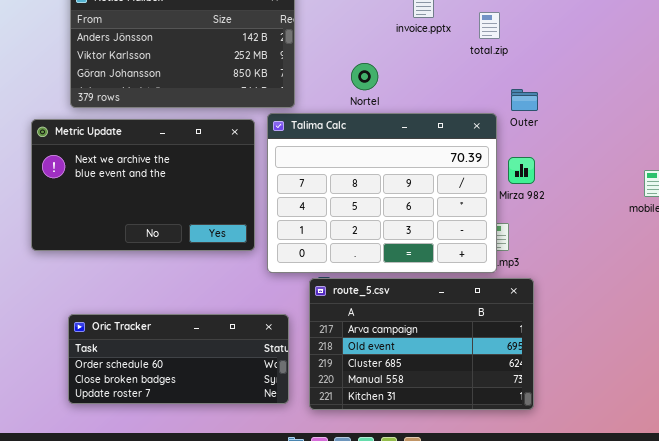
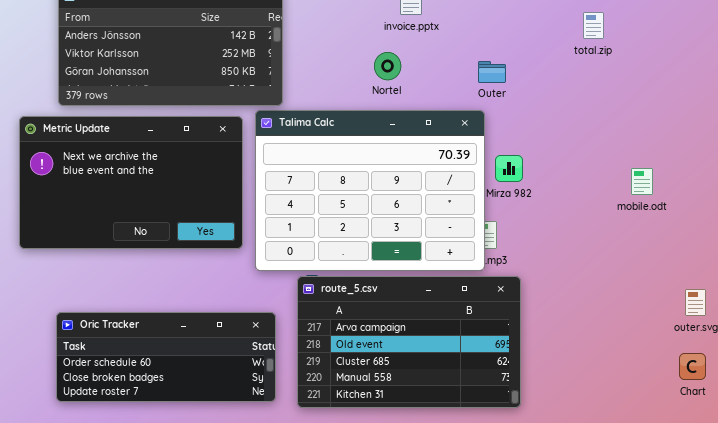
total.zip: [479,12,500,39] -> [583,12,604,39], moved
Nortel: [351,63,378,90] -> [374,52,401,80], moved
Outer: [511,89,538,111] -> [478,61,506,83], moved

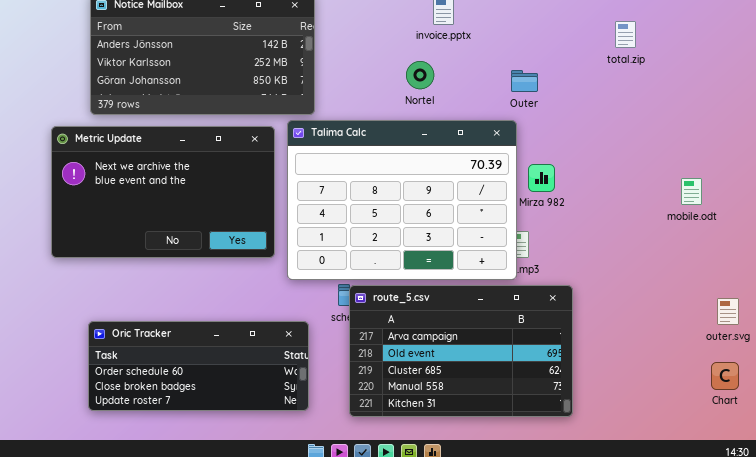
mobile.odt: [631,168,653,195] -> [681,178,702,205], moved
route_5.csv: [297,276,521,408] -> [349,285,573,417], moved

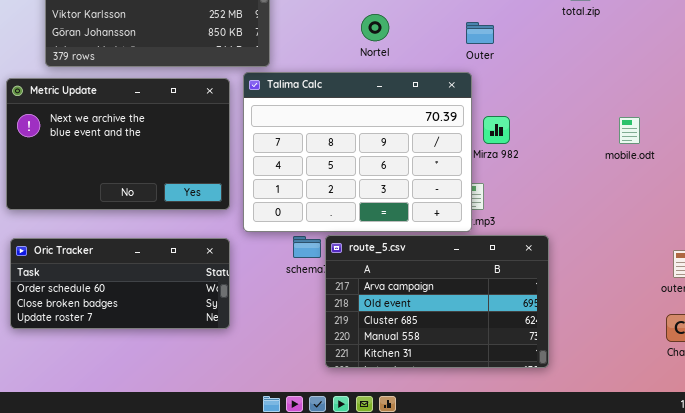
mobile.odt: [681,178,702,205] -> [619,117,640,144], moved
route_5.csv: [349,285,573,417] -> [325,235,549,368], moved
Oric Tracker: [88,321,309,411] -> [10,238,230,329], moved

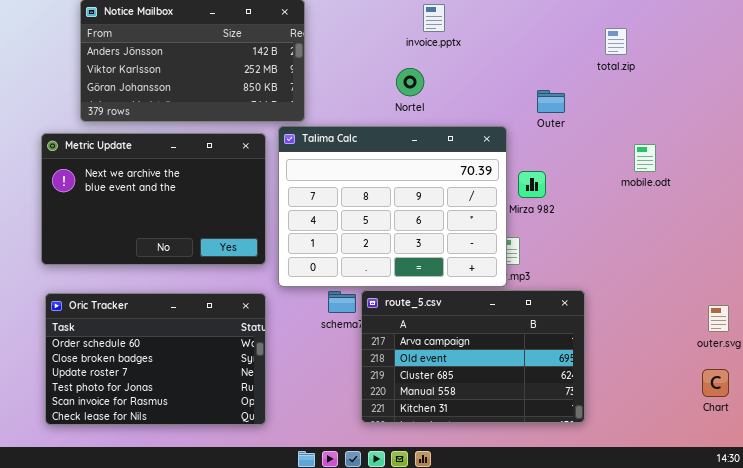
Outer: [466,22,494,44] -> [537,90,565,113], moved
mobile.odt: [619,117,640,144] -> [634,144,656,172], moved
Oric Tracker: [10,238,230,329] -> [45,293,266,425], resized

